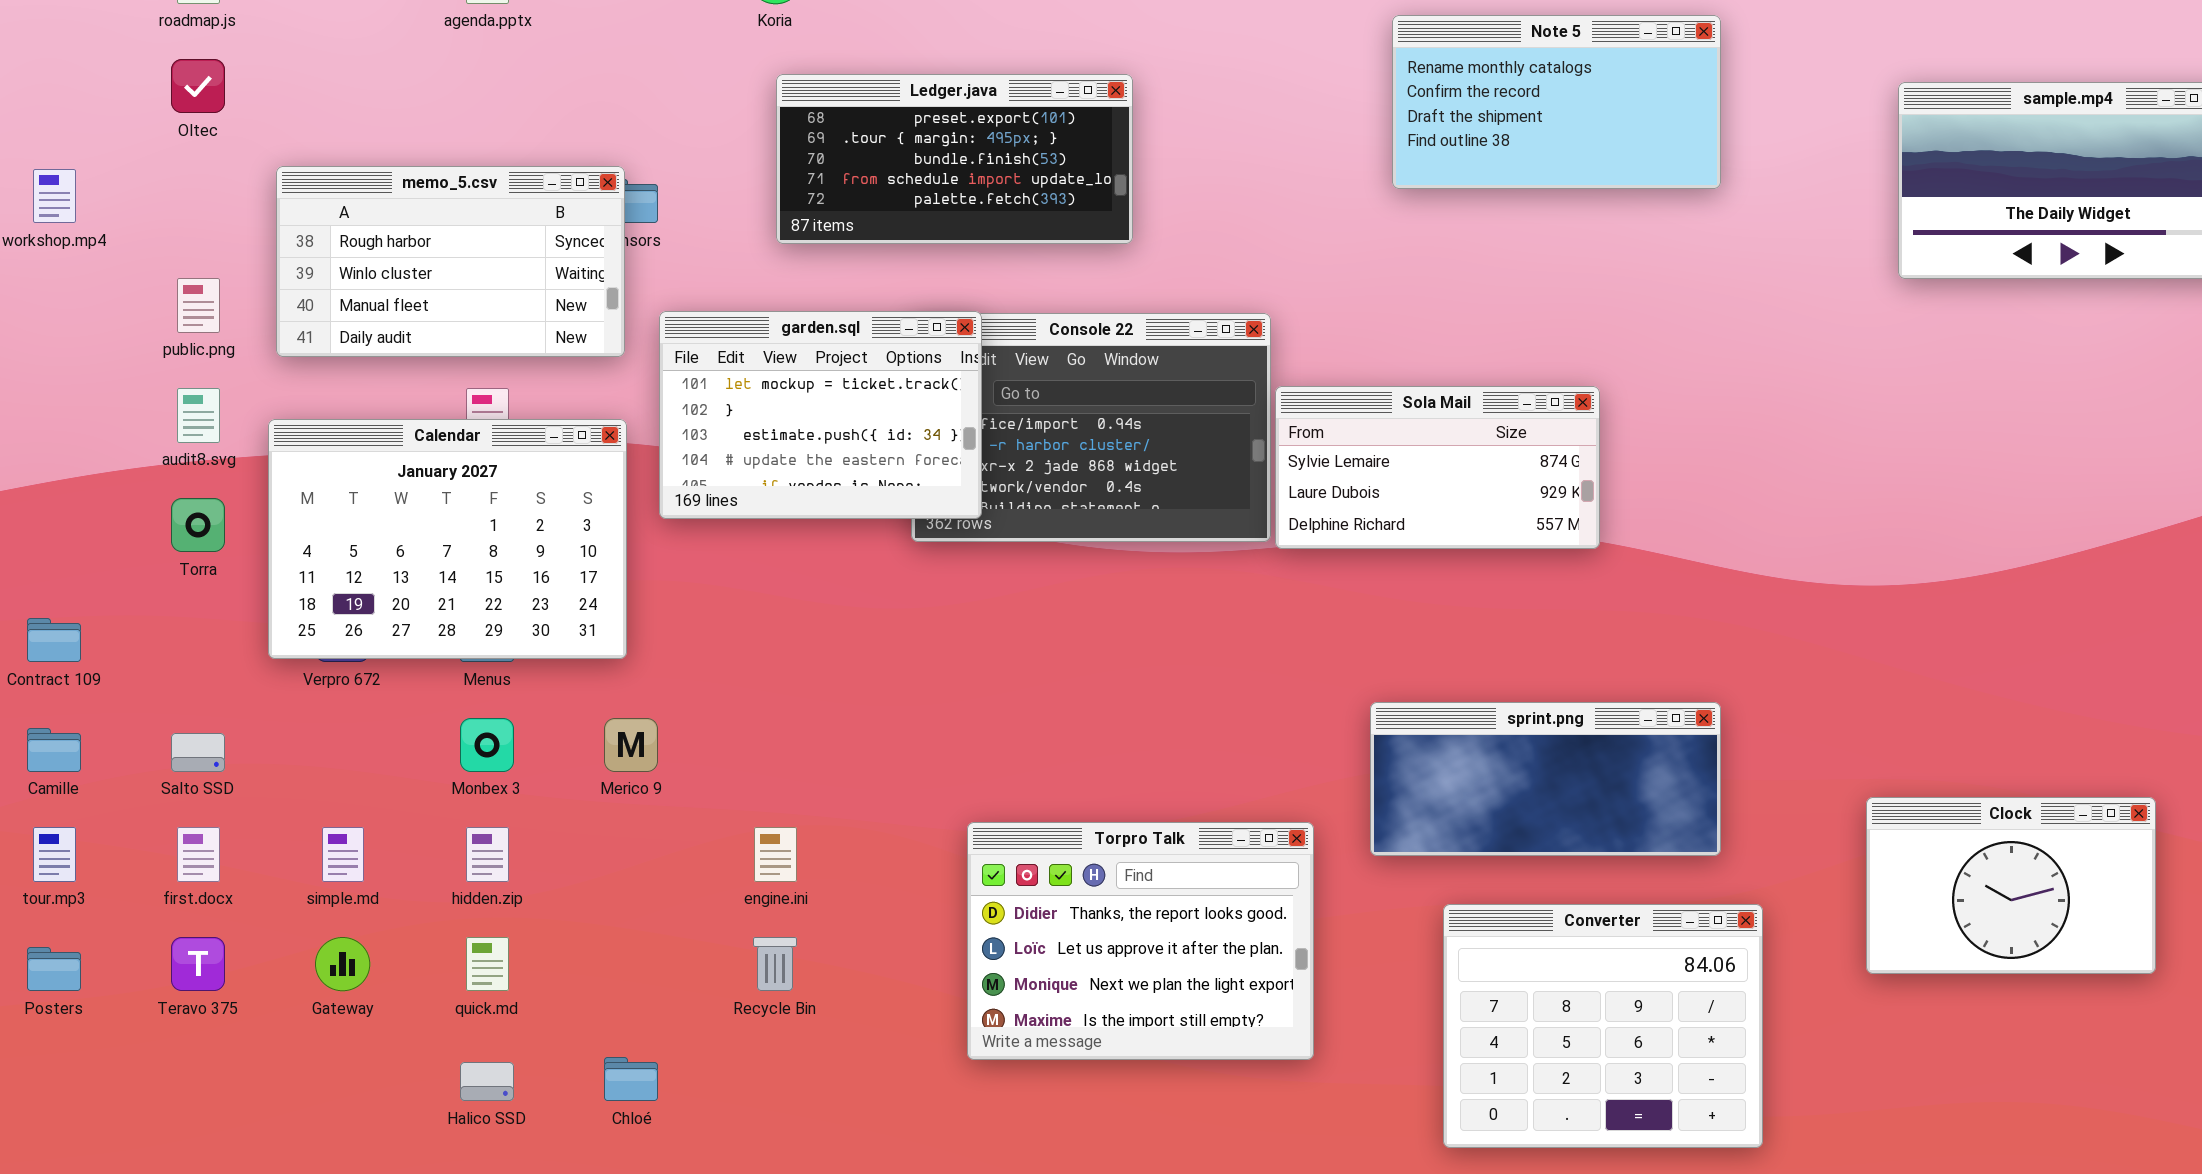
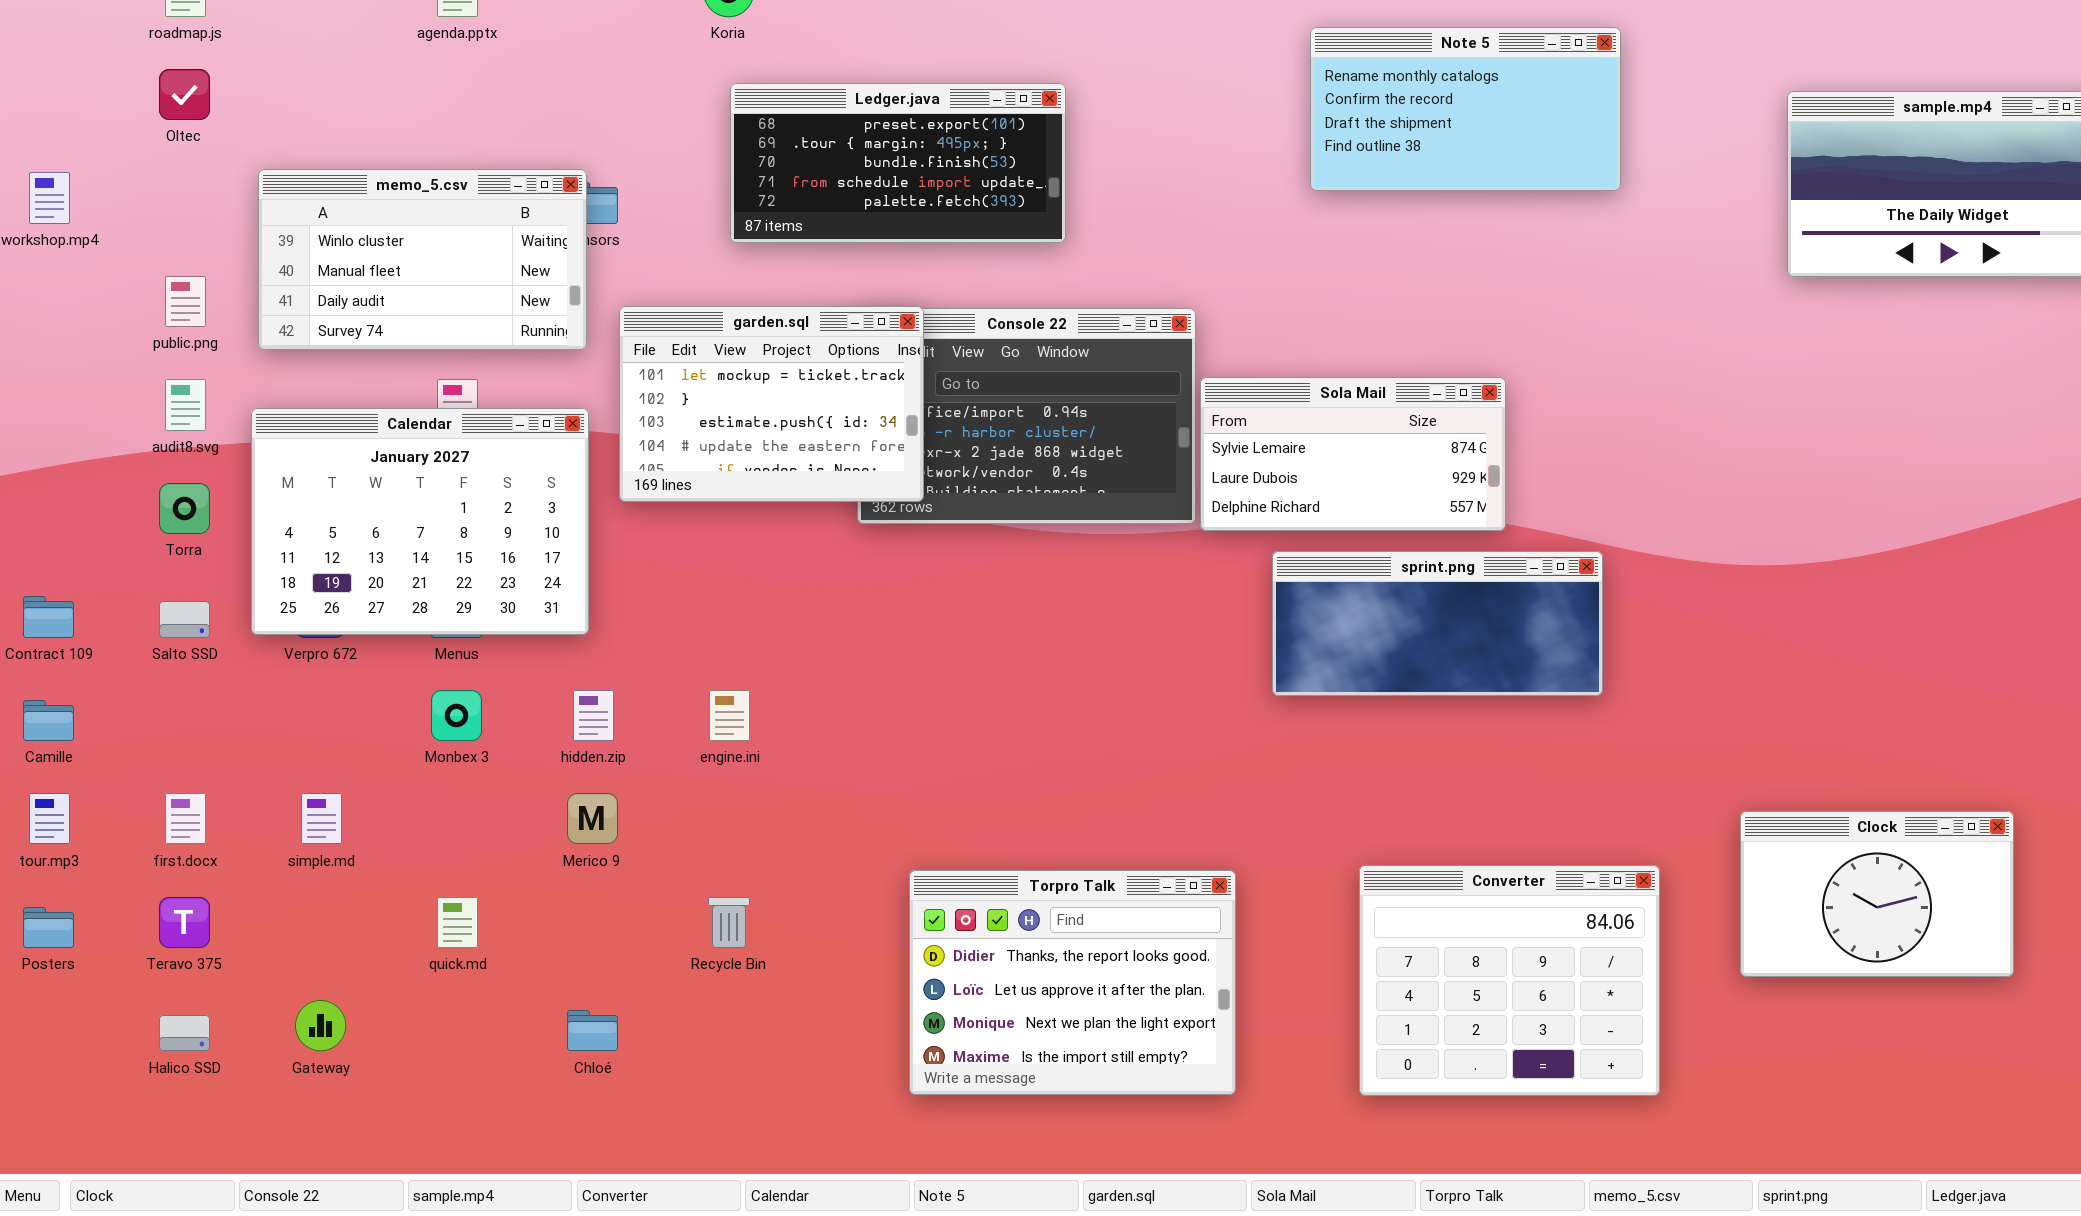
memo_5.csv: [276,166,625,357] -> [258,169,587,350], scrolled down 1 row
sprint.png: [1370,702,1721,856] -> [1272,551,1603,696], moved
Merico 9: [604,718,658,772] -> [567,793,618,844], moved
Salto SSD: [171,733,225,772] -> [159,601,210,638], moved
Clock: [1866,797,2156,974] -> [1740,811,2014,977], moved
Torpro Talk: [967,822,1314,1060] -> [909,870,1236,1095], moved
hidden.zip: [466,827,509,882] -> [573,690,614,741], moved
engine.ini: [754,827,797,882] -> [709,690,750,741], moved
Gateway: [315,937,370,991] -> [295,1000,346,1051], moved
Halico SSD: [460,1062,514,1101] -> [159,1015,210,1051], moved

